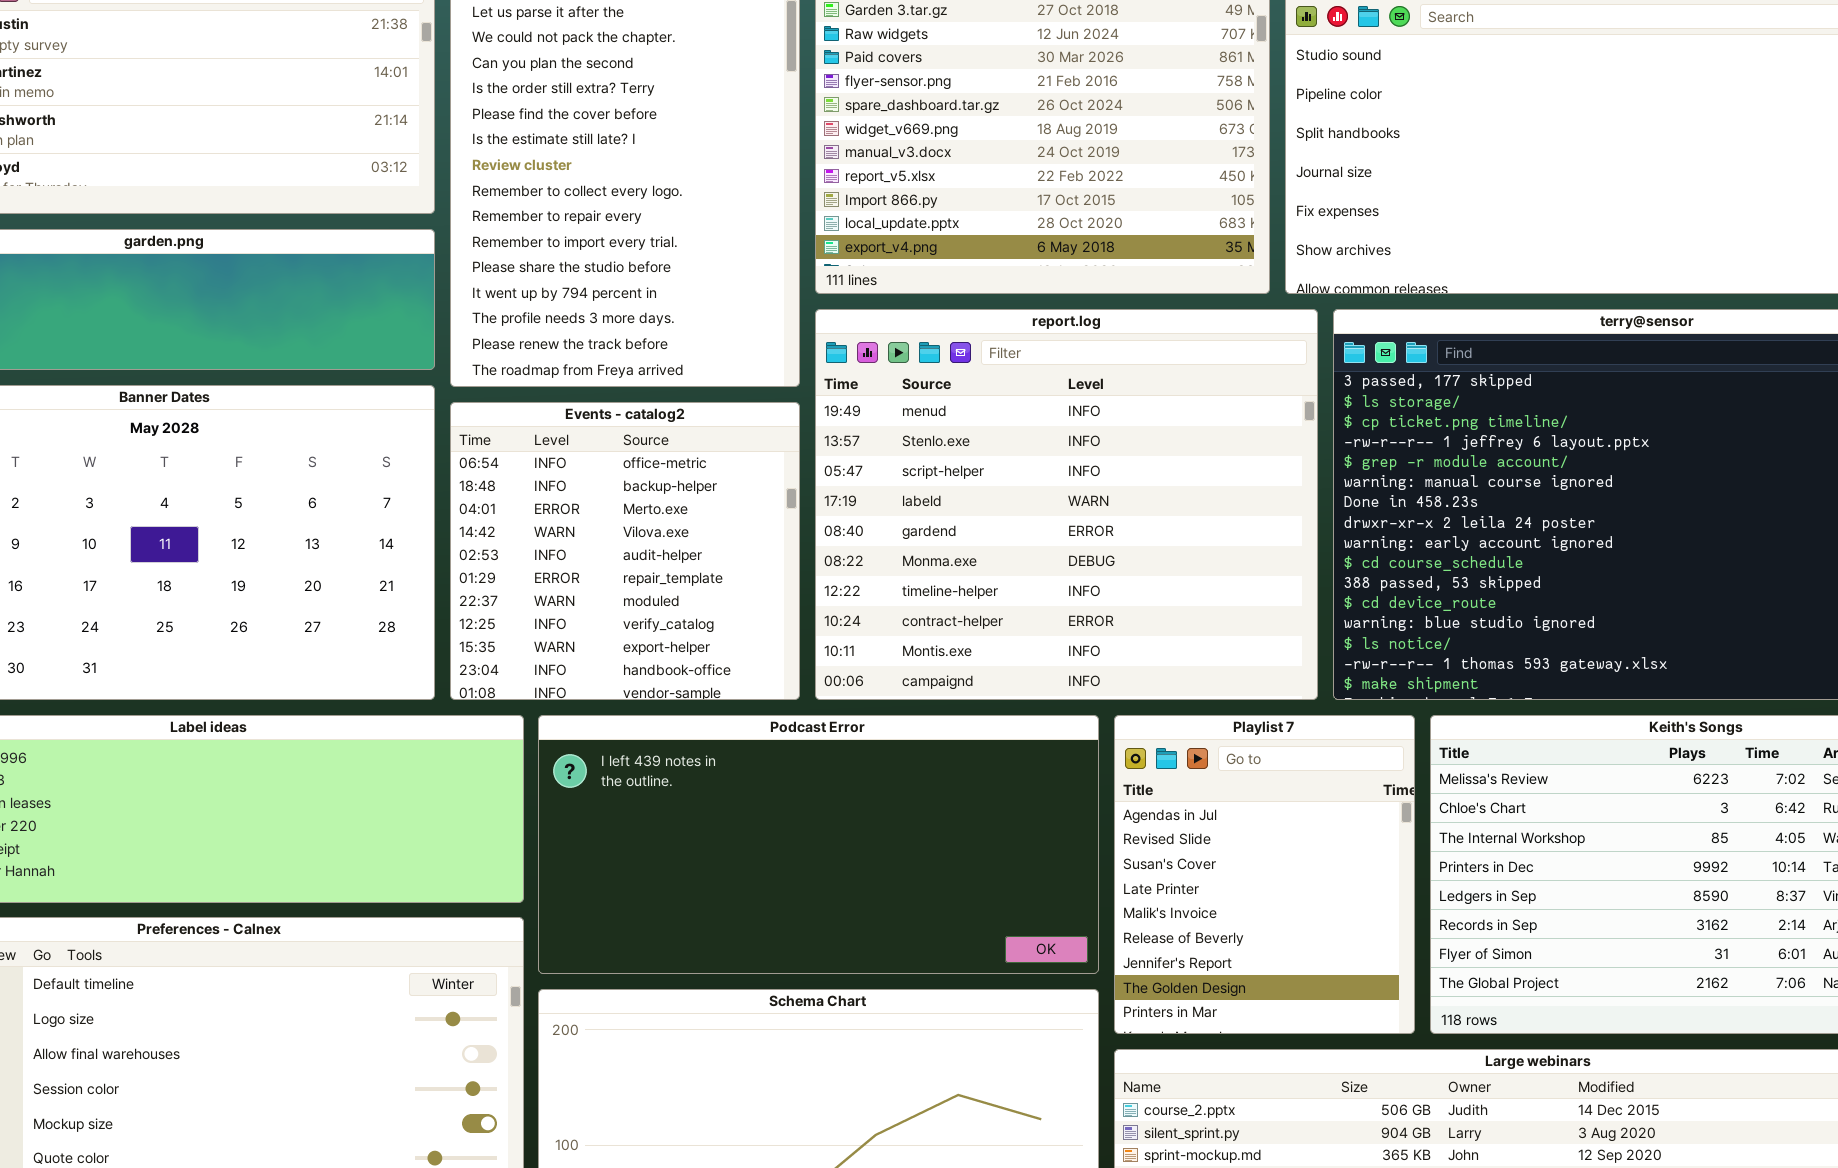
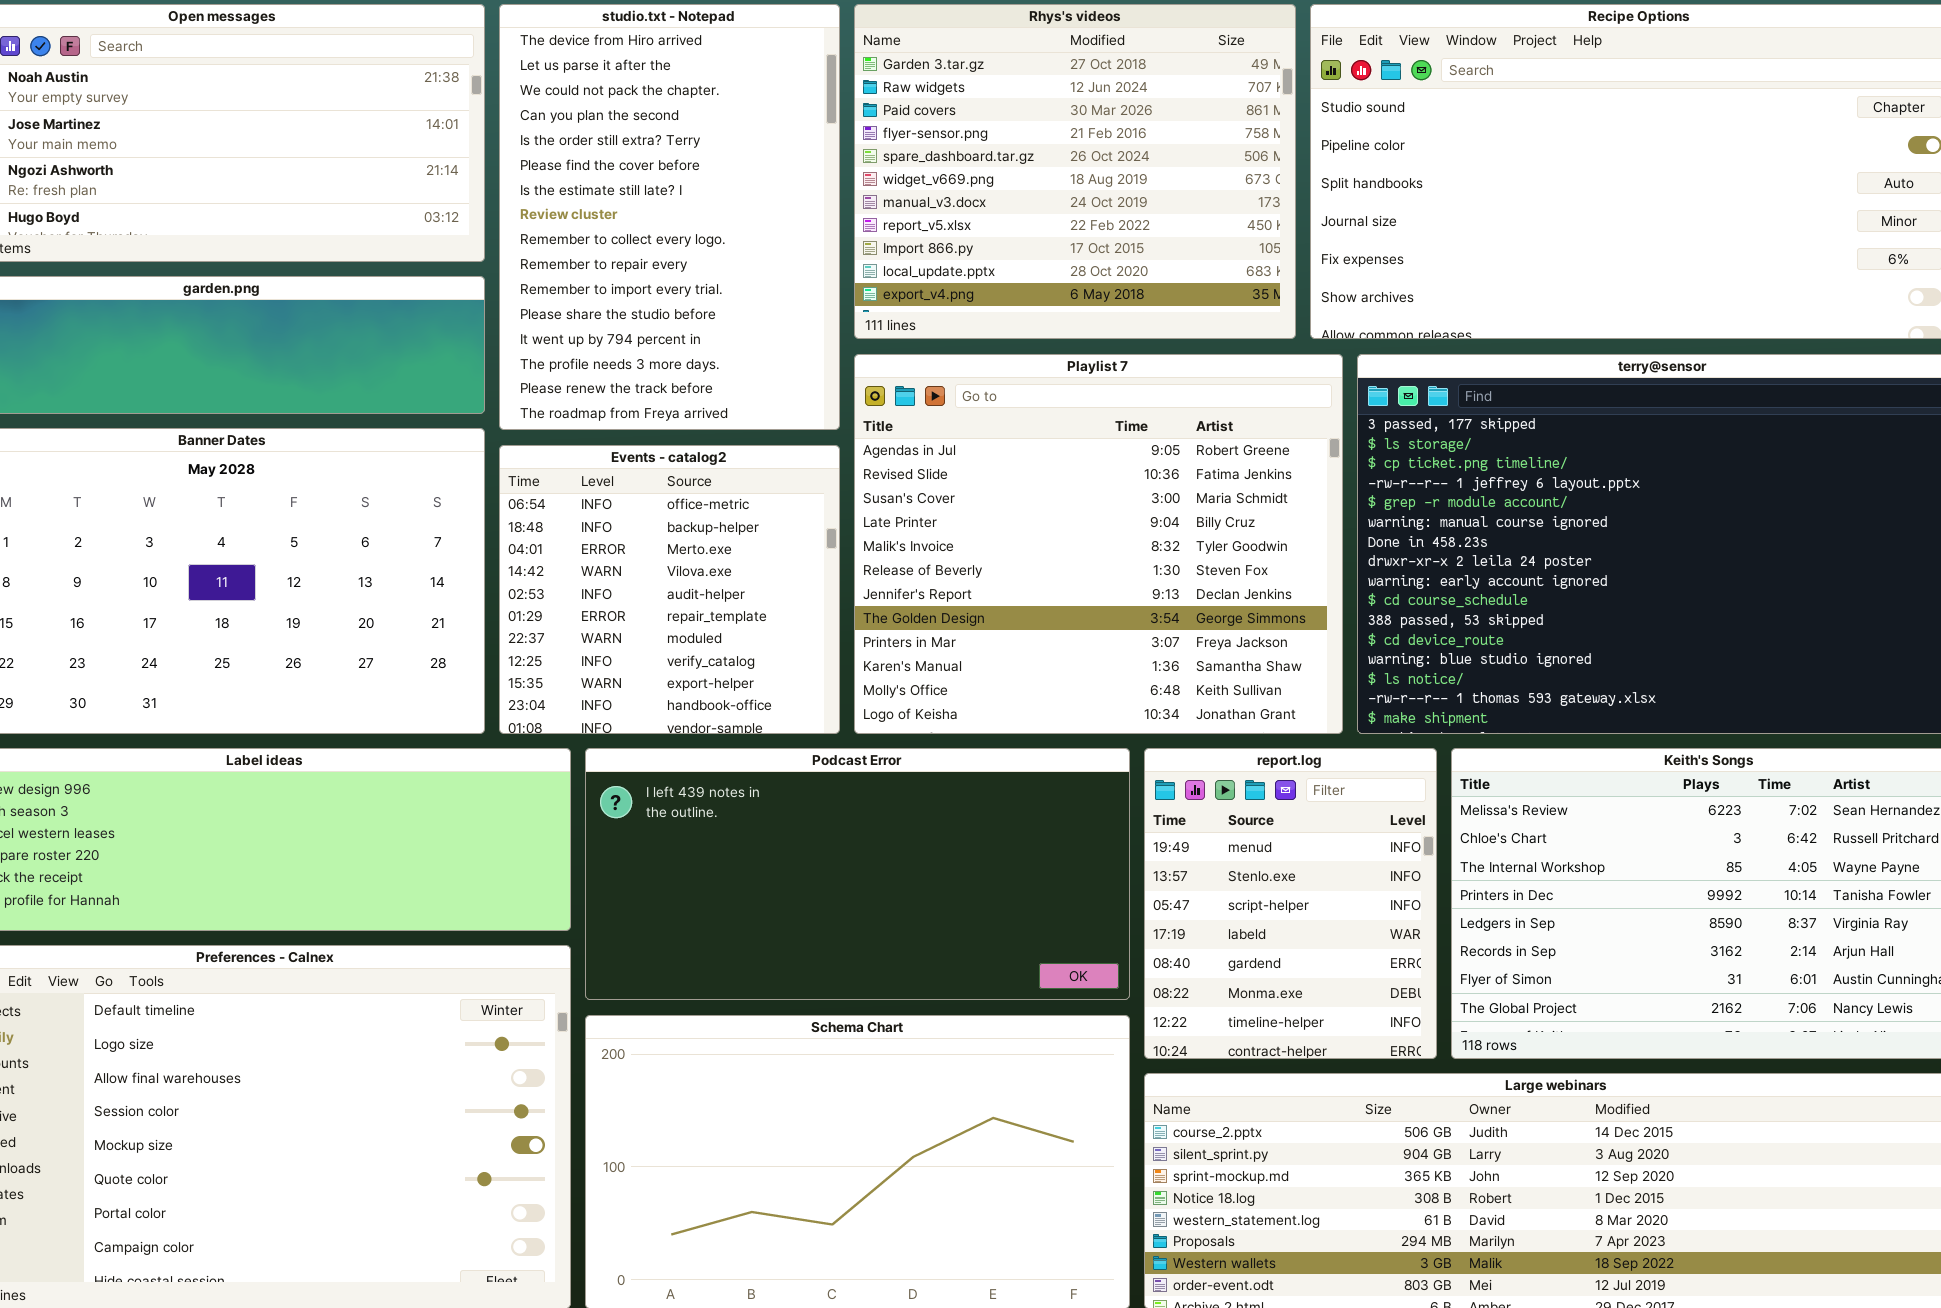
report.log: [815,309,1318,700] -> [1144,748,1437,1059], moved, resized
Playlist 7: [1114,715,1415,1034] -> [854,354,1343,734], moved, resized

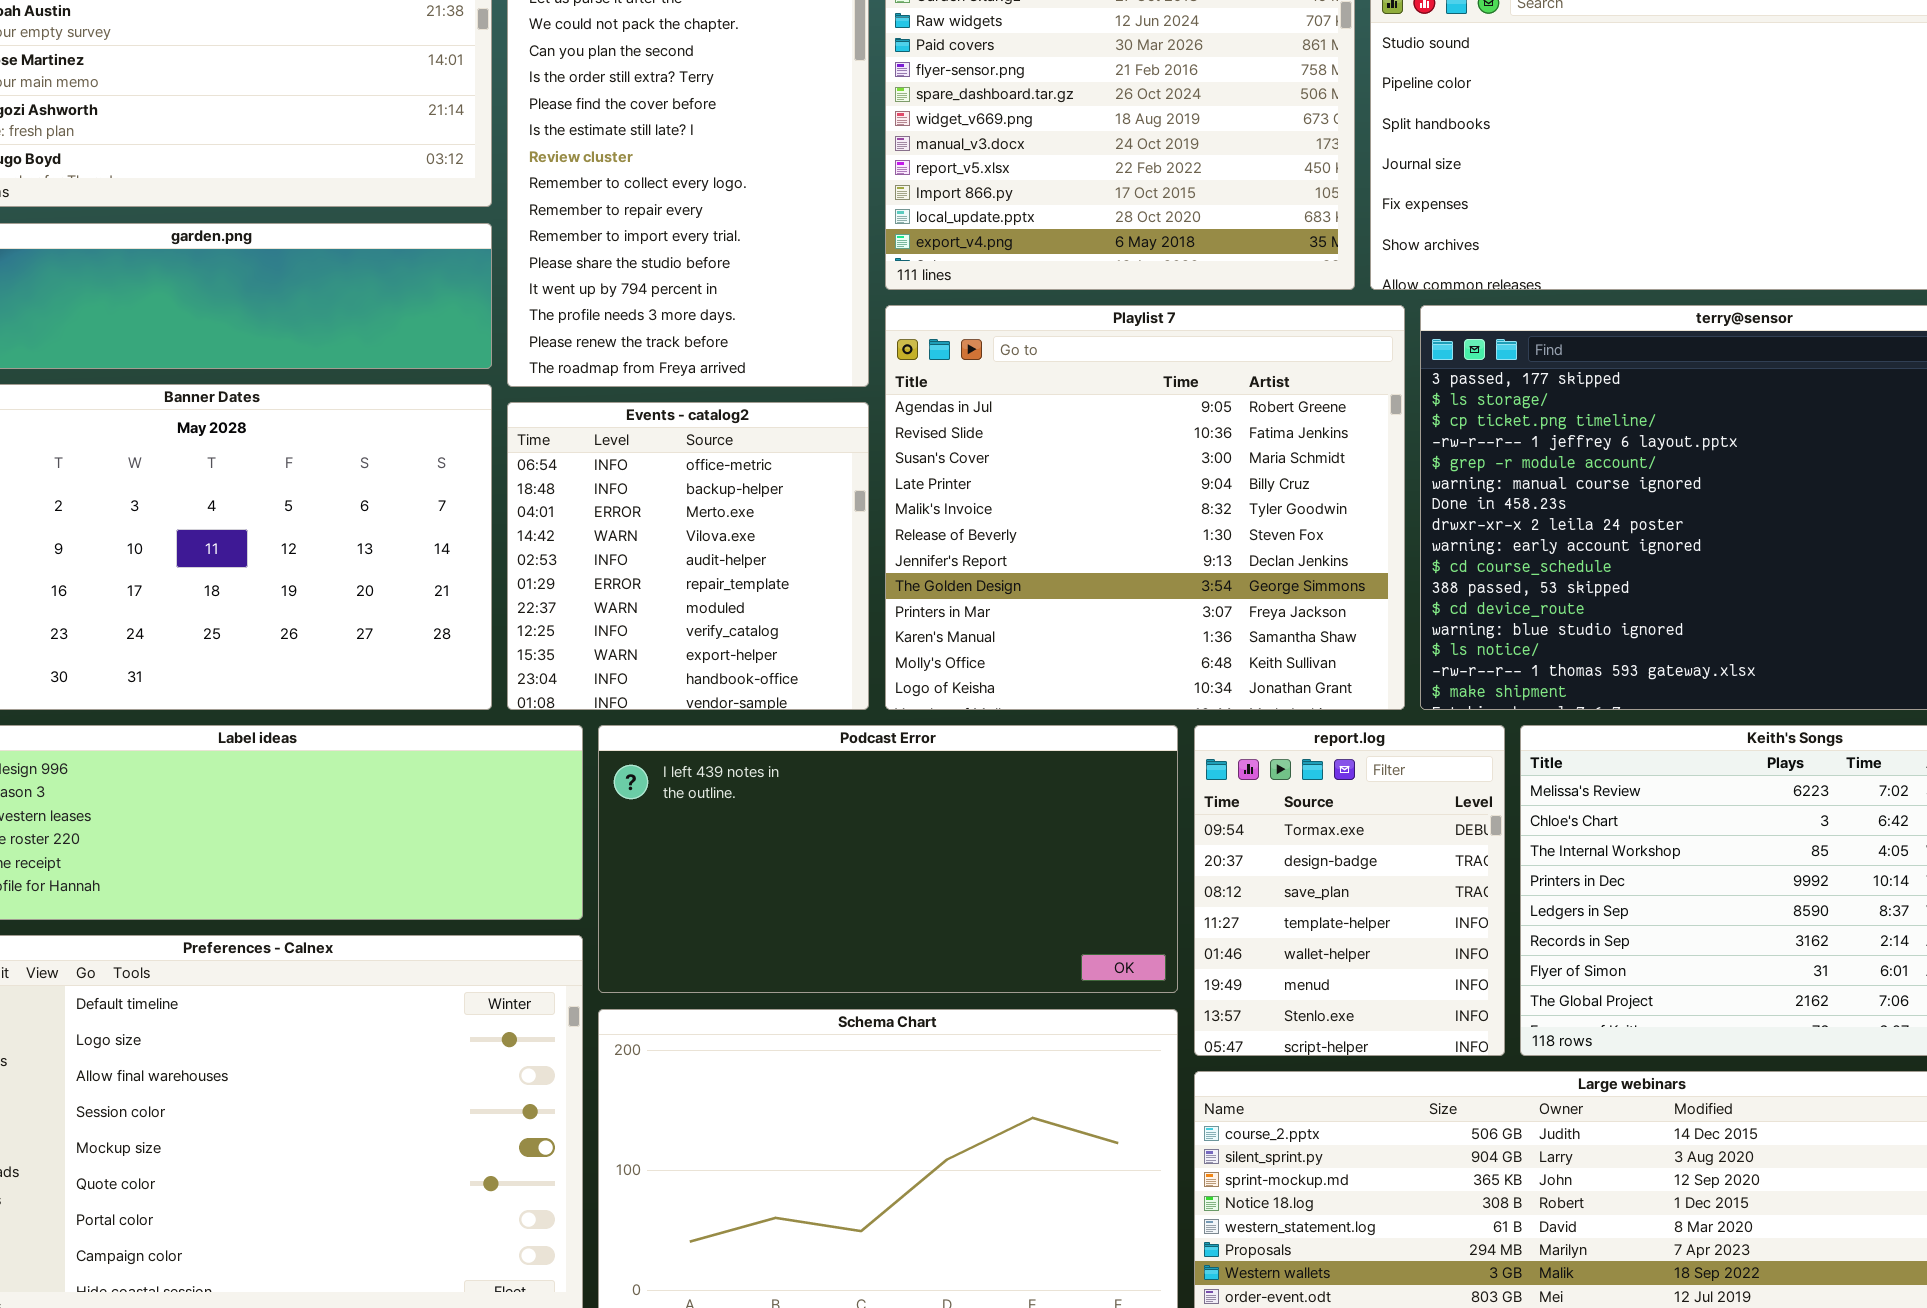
report.log: [1144,748,1437,1059] -> [1194,725,1505,1056], scrolled up 5 rows

